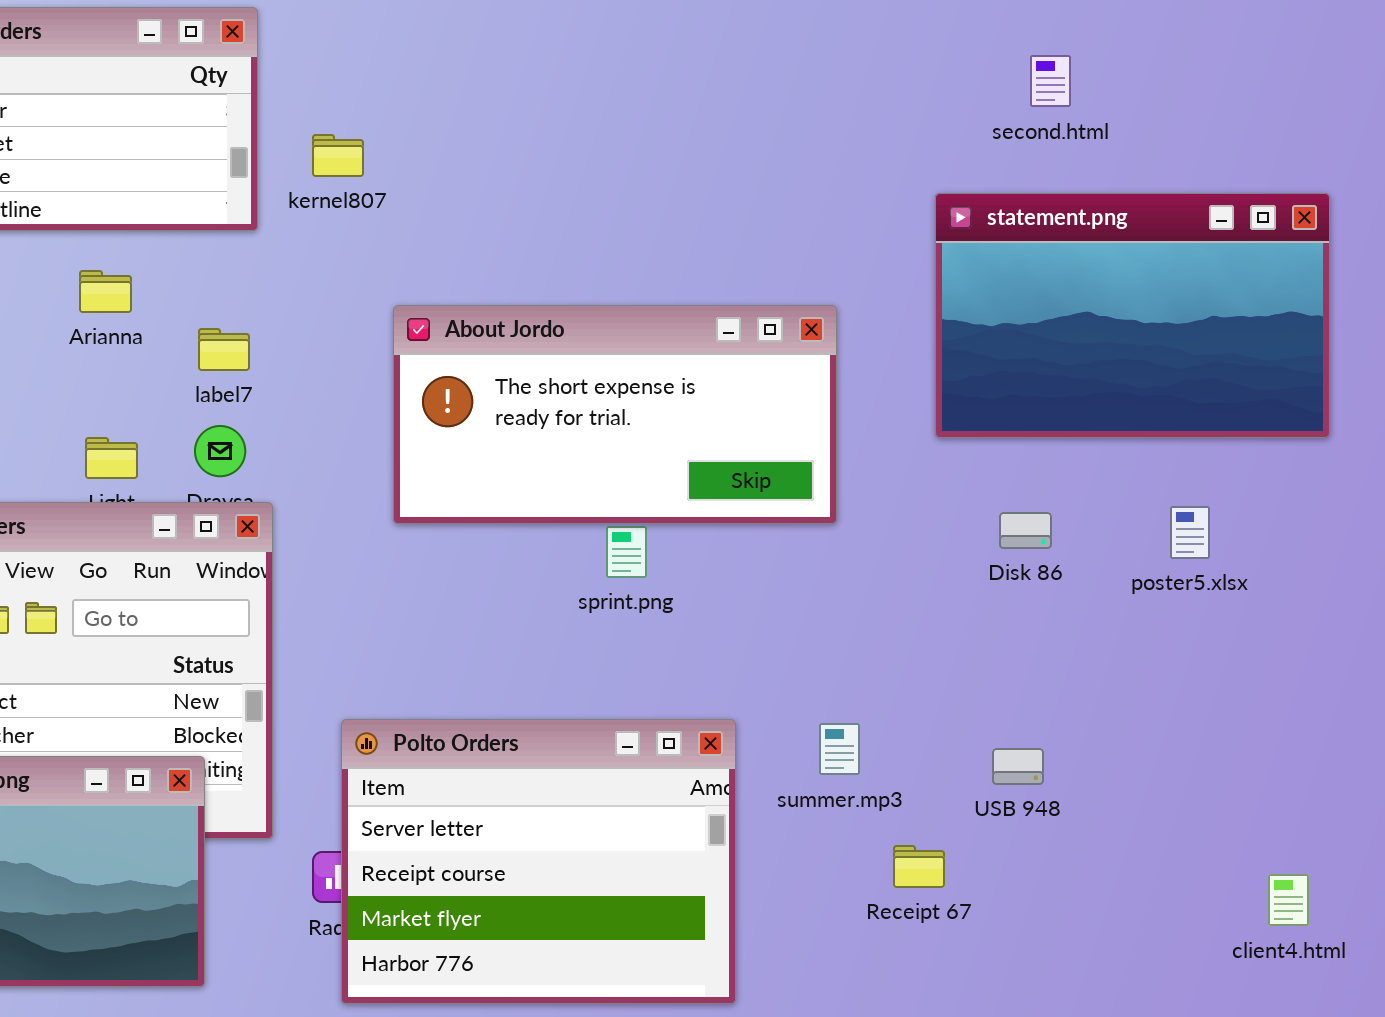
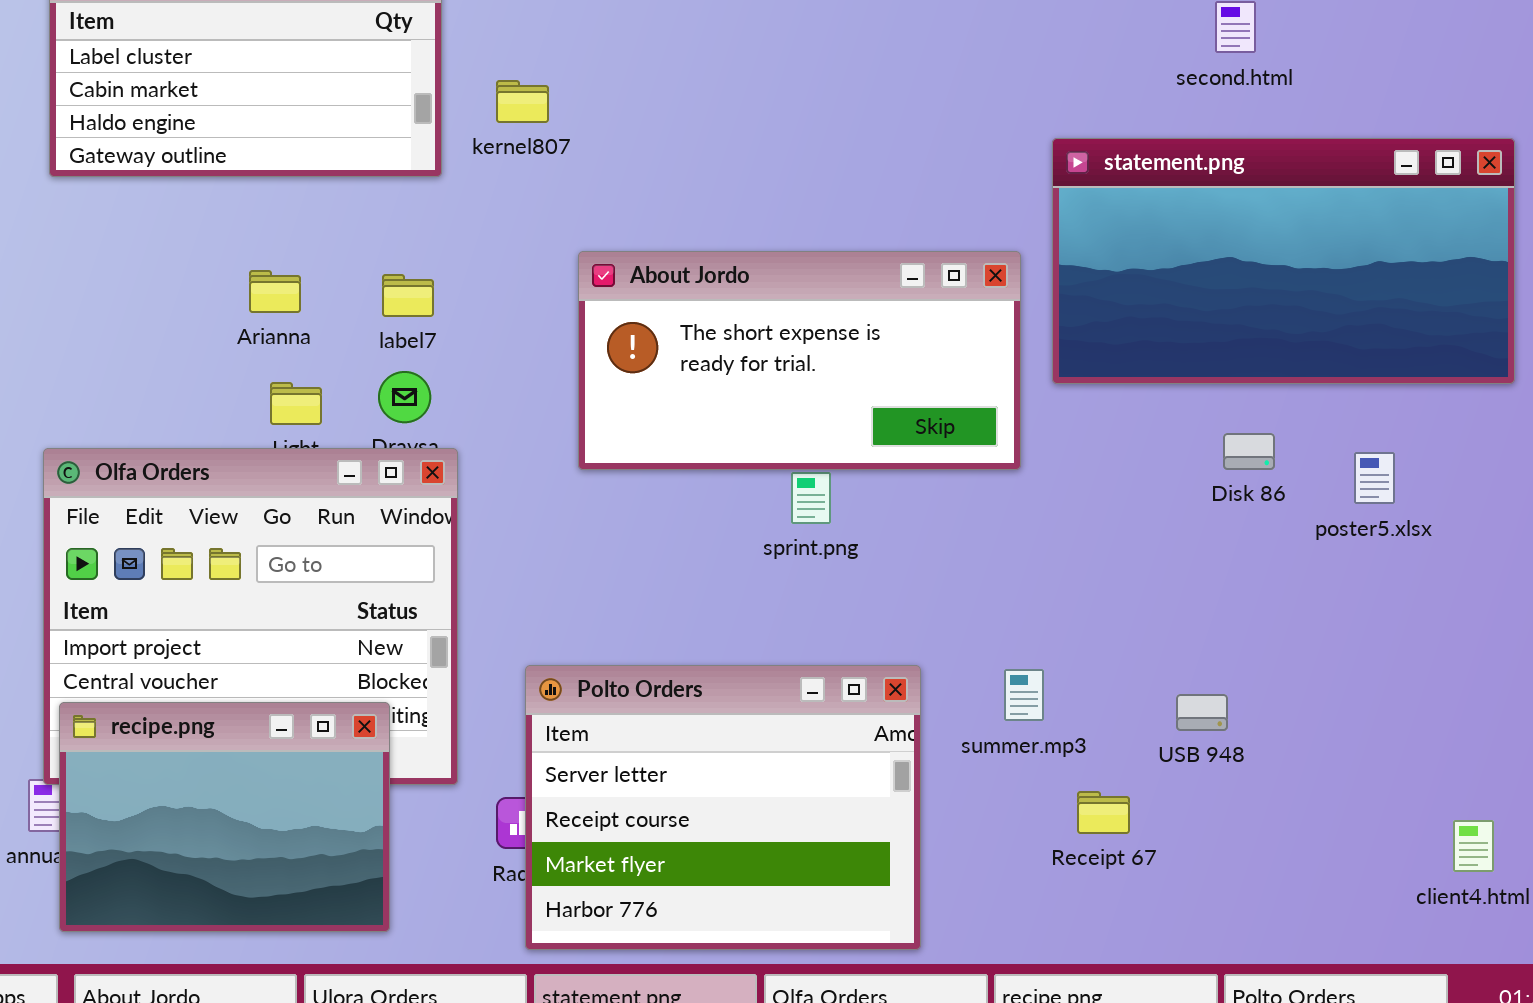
statement.png: [935,193,1330,438] -> [1052,138,1515,384], resized
Arianna: [79,270,132,313] -> [249,270,301,313], moved
Disk 86: [999,512,1052,549] -> [1223,433,1275,470], moved

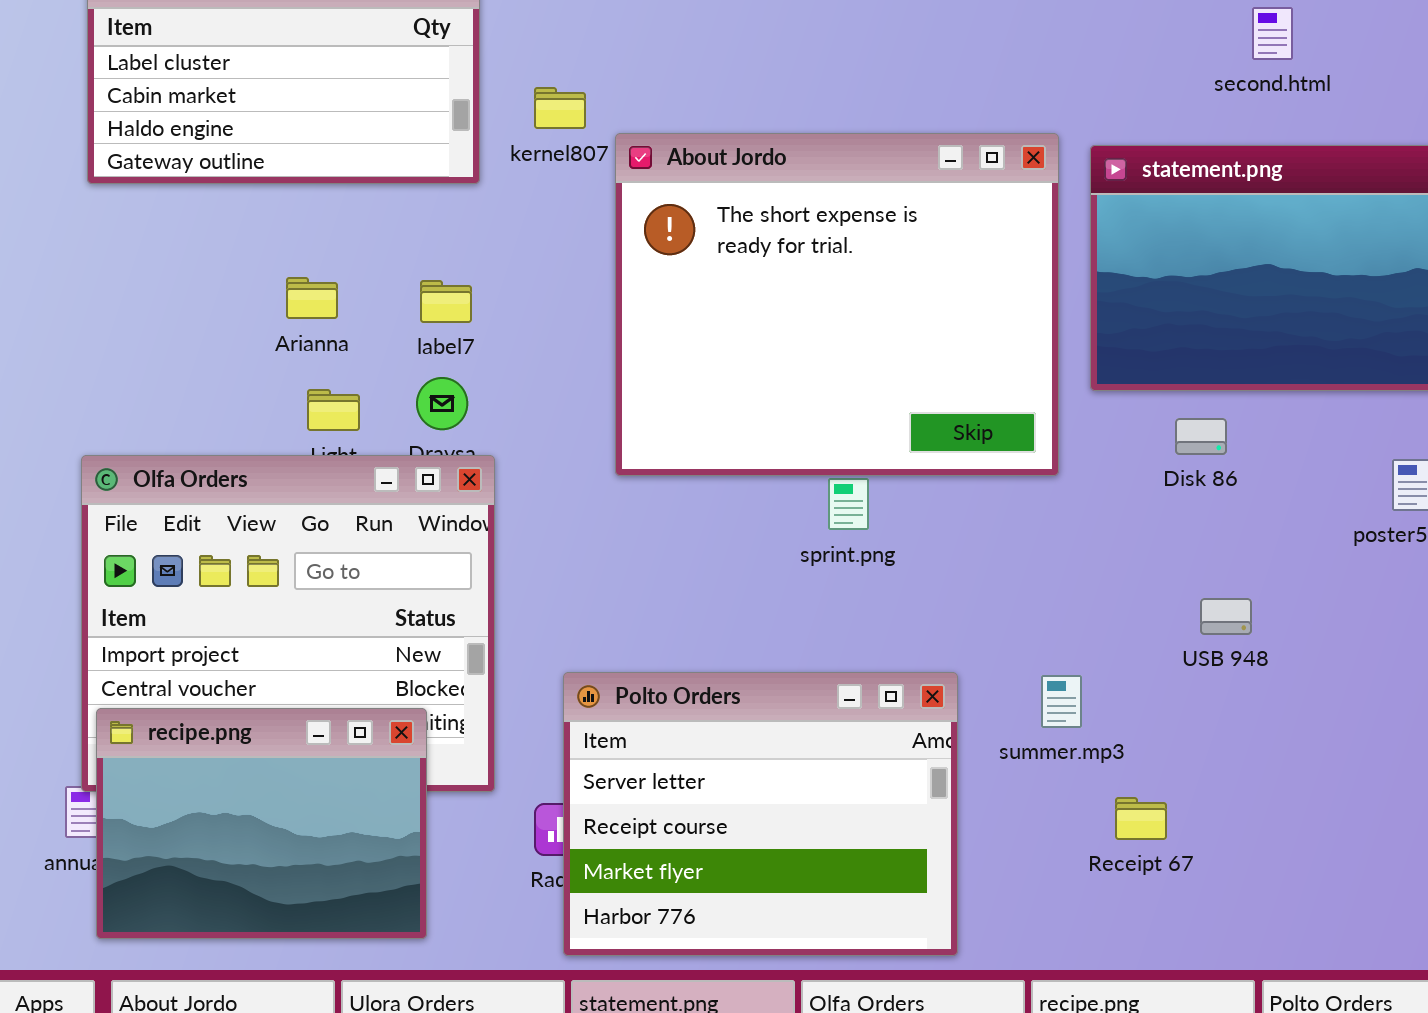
About Jordo: [578,251,1021,470] -> [615,133,1059,476], resized
Disk 86: [1223,433,1275,470] -> [1175,418,1227,455], moved
USB 948: [1176,694,1228,731] -> [1200,598,1252,635], moved

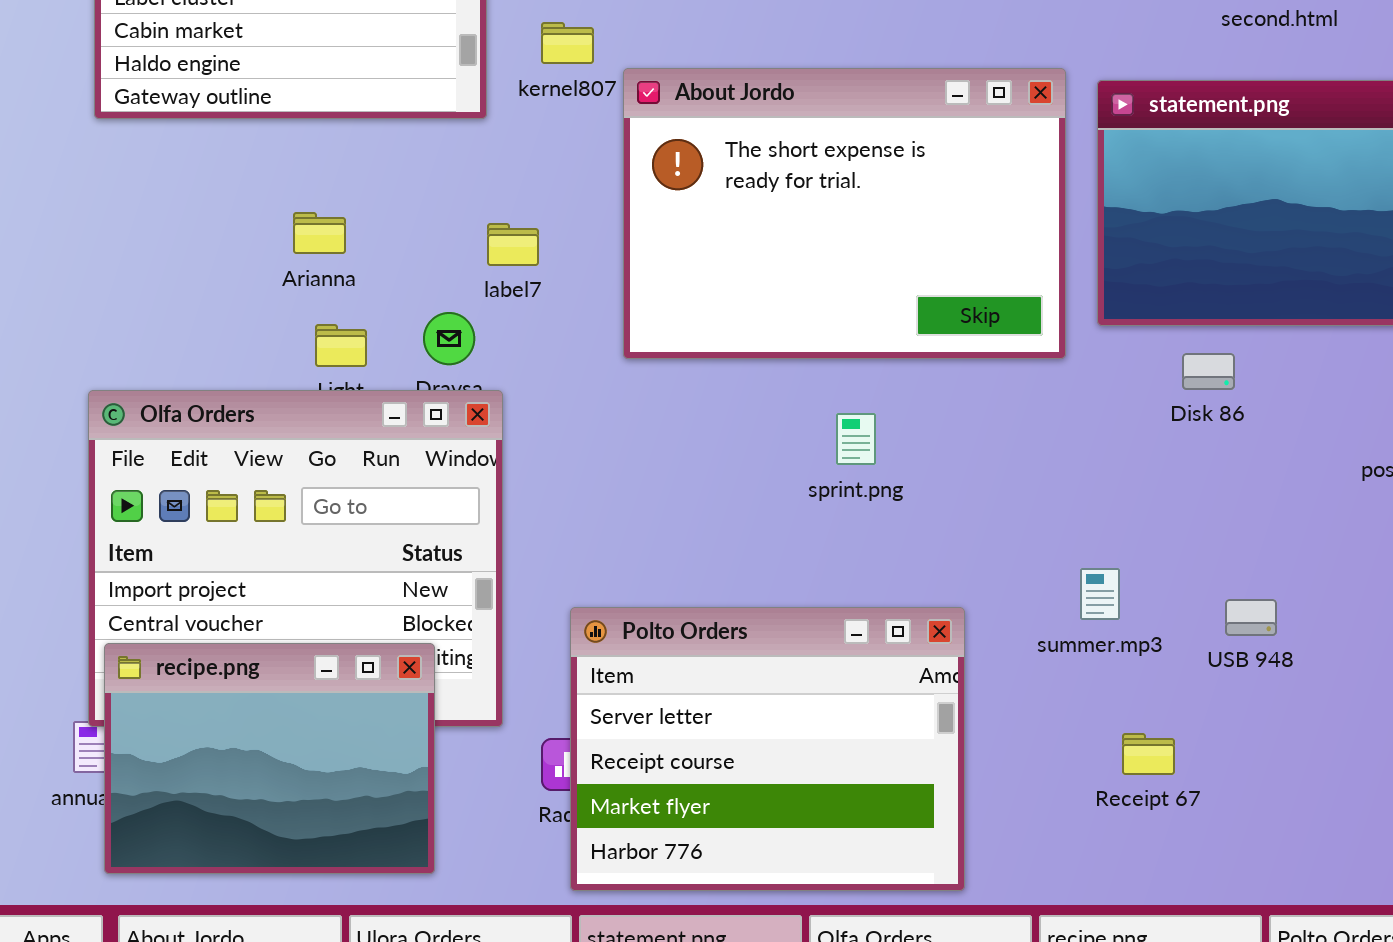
About Jordo: [615,133,1059,476] -> [623,68,1066,359], resized
label7: [420,280,472,323] -> [487,223,539,266], moved
USB 948: [1200,598,1252,635] -> [1225,599,1277,636], moved
summer.mp3: [1041,675,1082,728] -> [1080,568,1120,620], moved

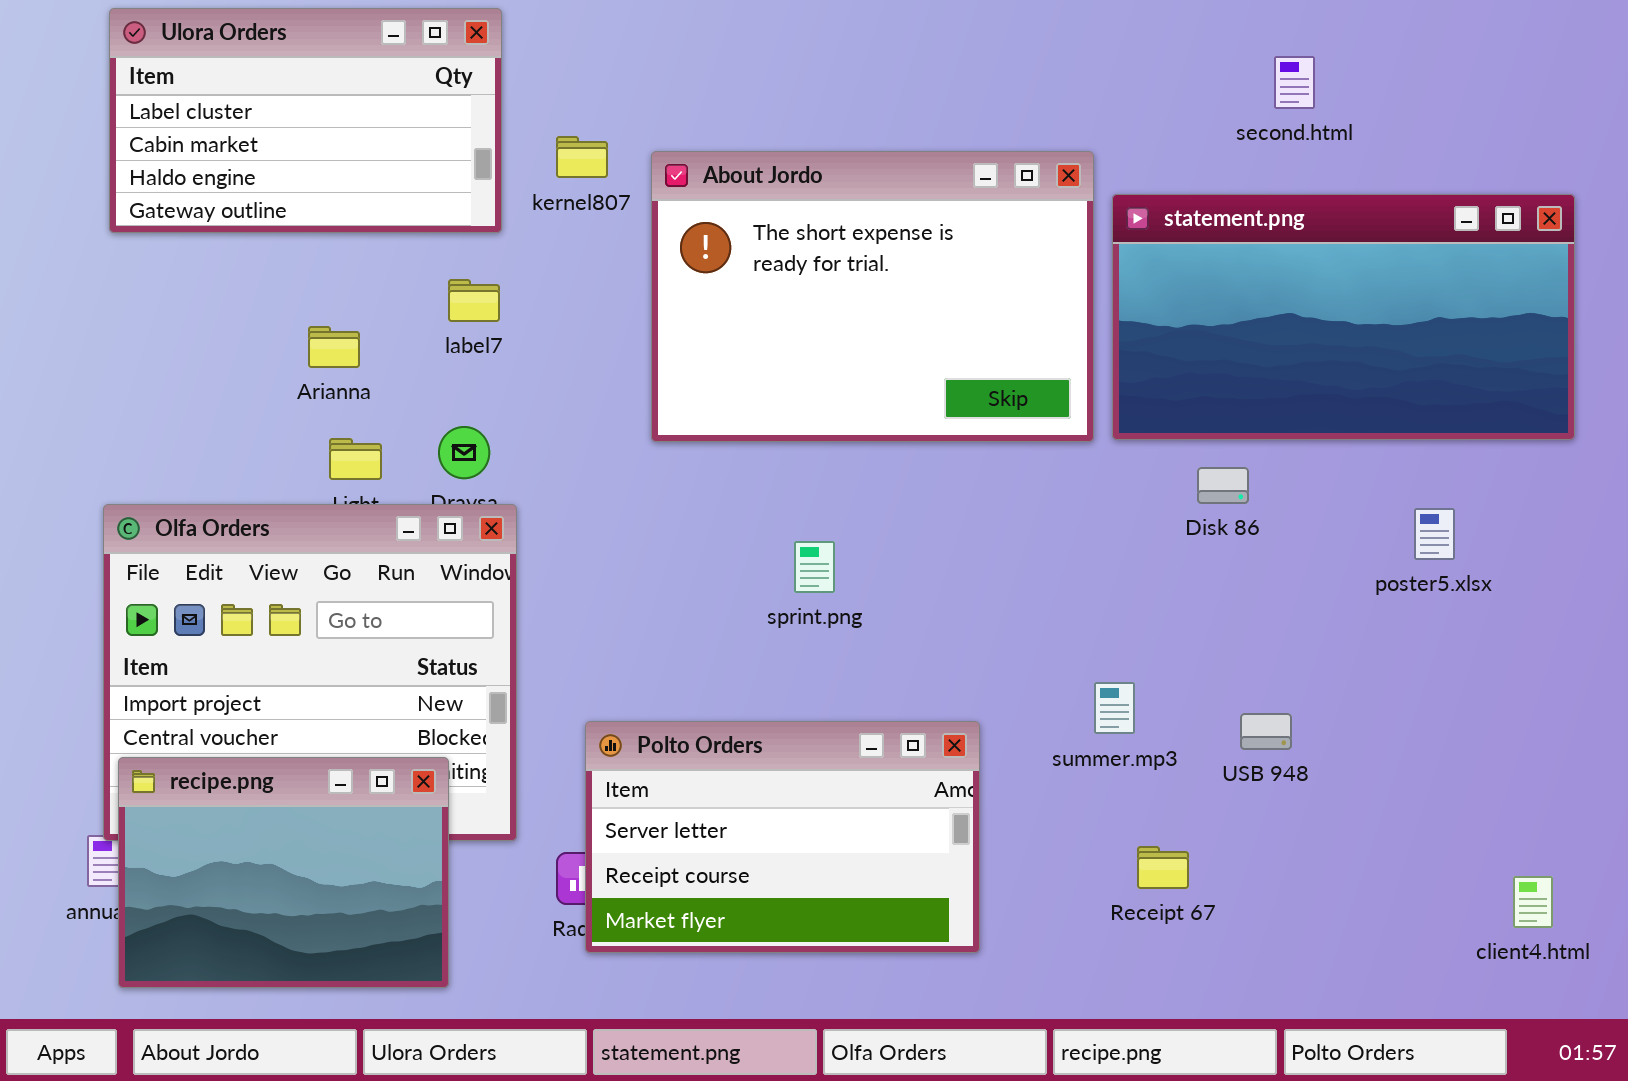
About Jordo: [623,68,1066,359] -> [651,151,1094,442], moved
label7: [487,223,539,266] -> [448,279,500,322], moved
sprint.png: [836,413,876,465] -> [794,541,835,593], moved
Polto Orders: [570,607,965,891] -> [585,721,980,953], resized

